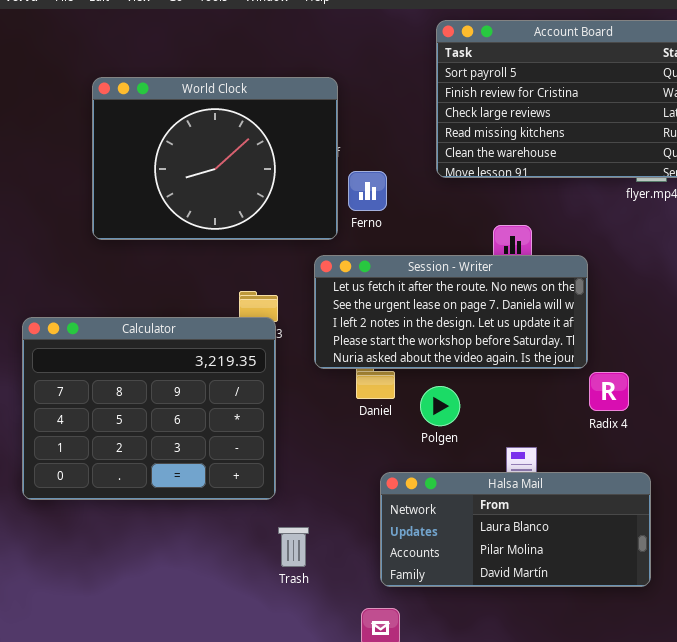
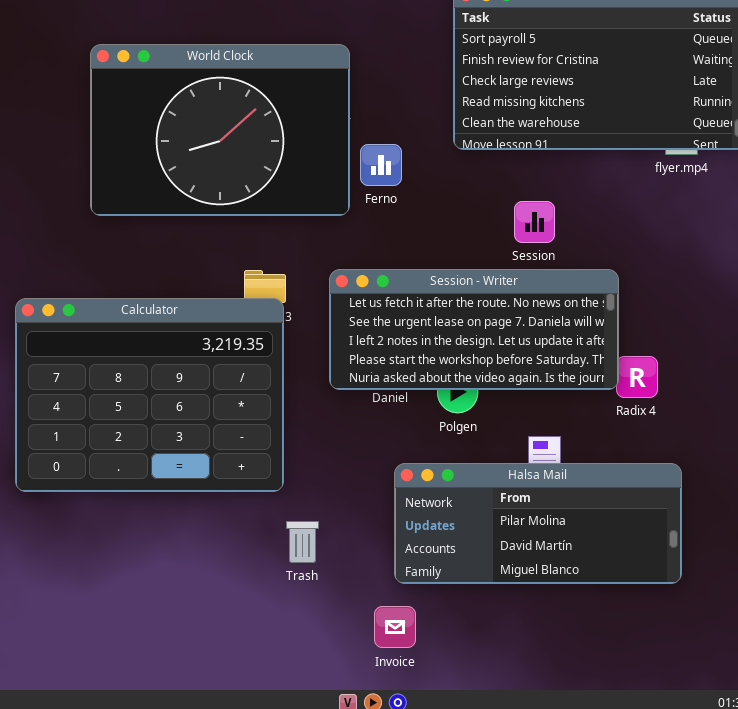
Session - Writer: [314,255,588,369] -> [329,269,619,390], moved
Halsa Mail: [380,472,651,587] -> [394,463,682,584], scrolled down 1 row

